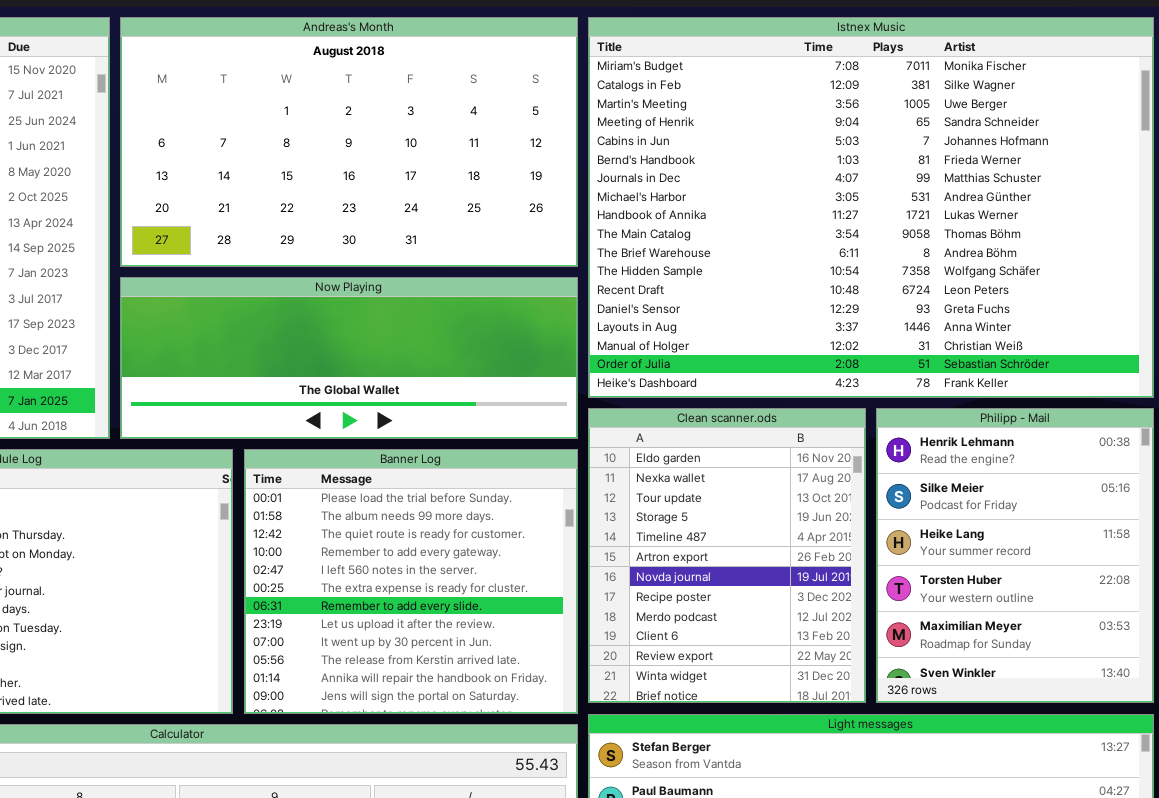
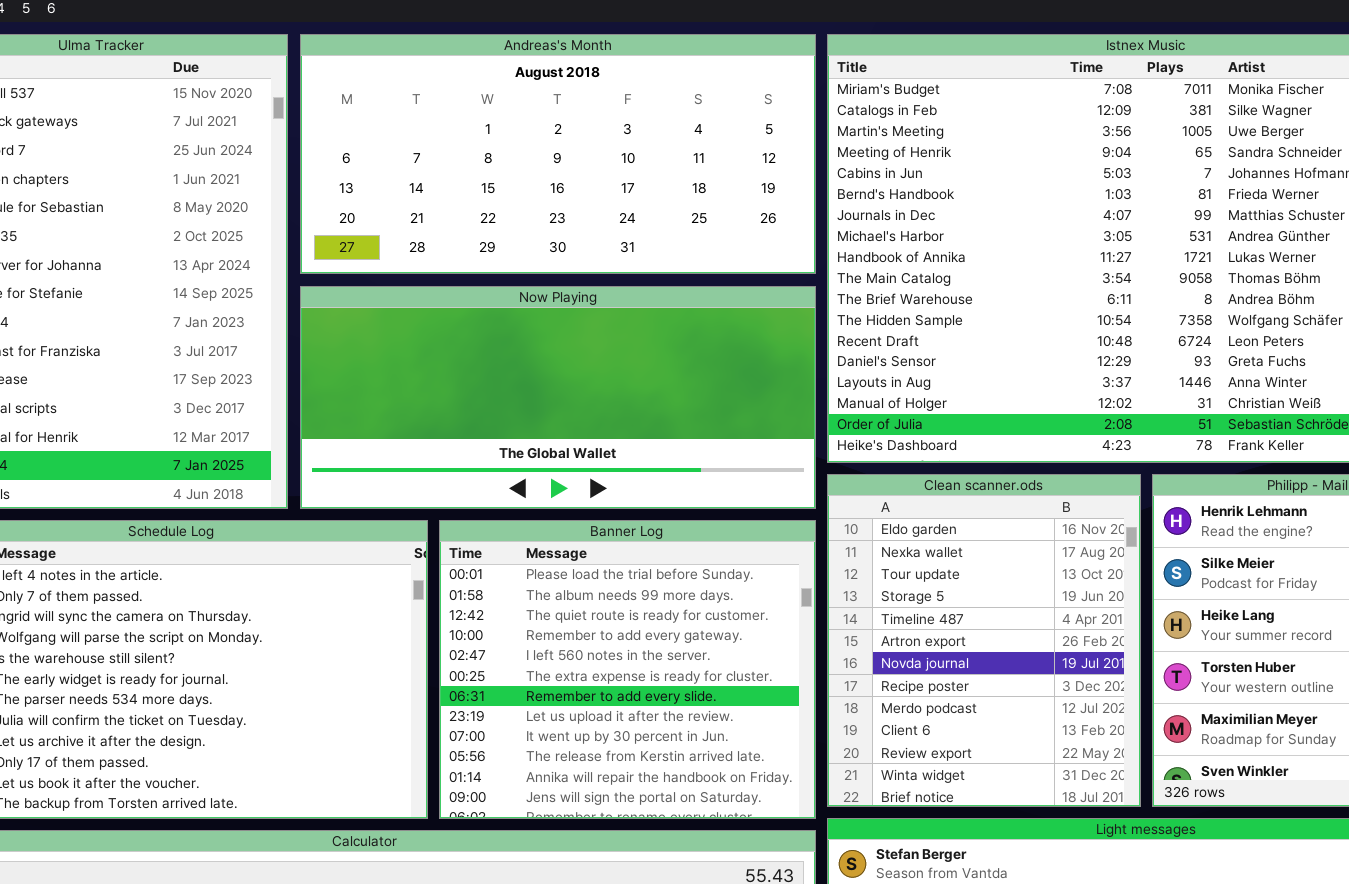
Andreas's Month: [120,17,578,267] -> [300,34,816,274], resized
Now Playing: [120,277,578,439] -> [300,286,816,509], resized

